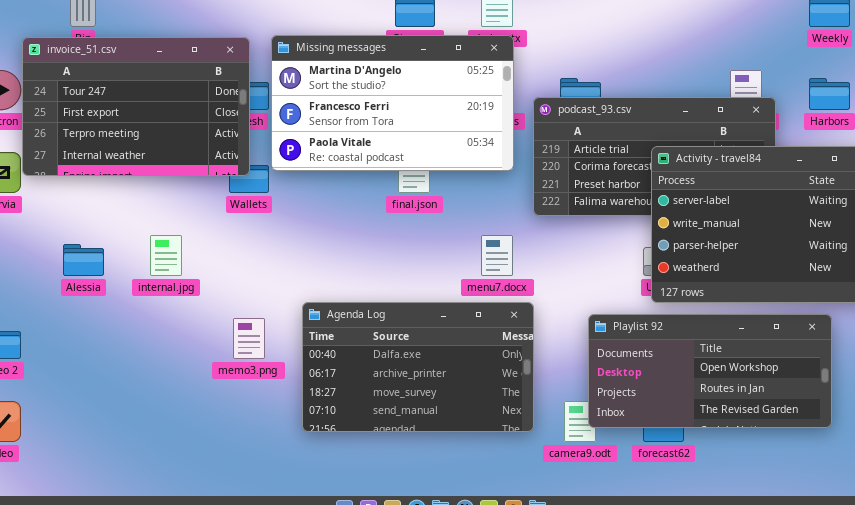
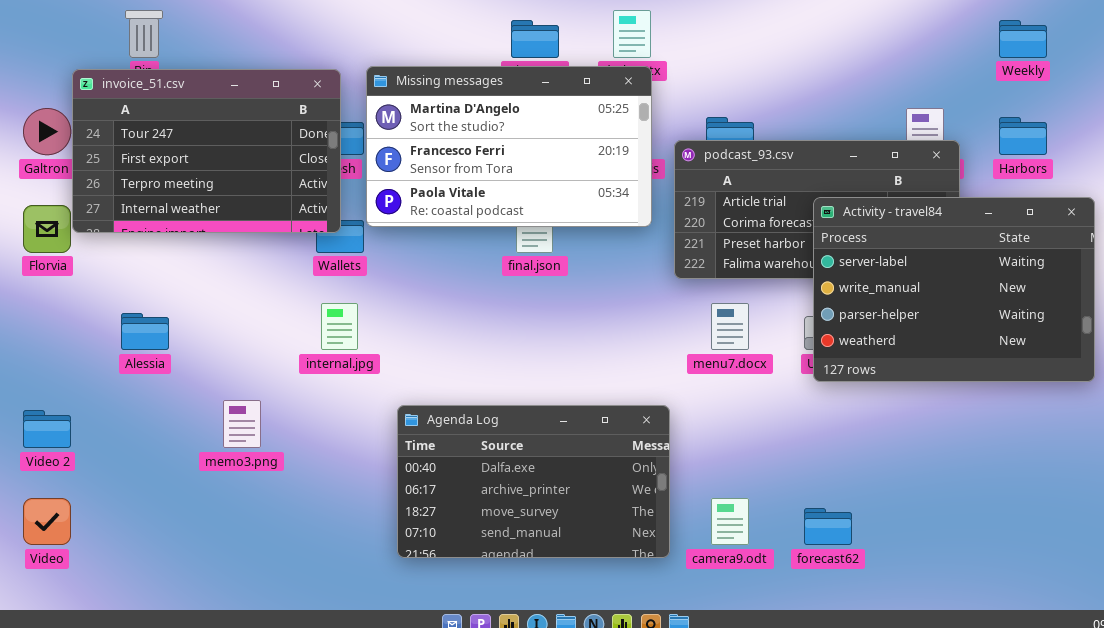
internal.jpg: [150,235,182,276] -> [321,303,358,350], moved
menu7.docx: [481,235,513,276] -> [711,303,749,350], moved
Agenda Log: [302,302,534,432] -> [397,405,670,558], moved
Playlist 92: [588,314,832,428] -> none, closed
memo3.png: [233,318,265,359] -> [223,400,261,448], moved

